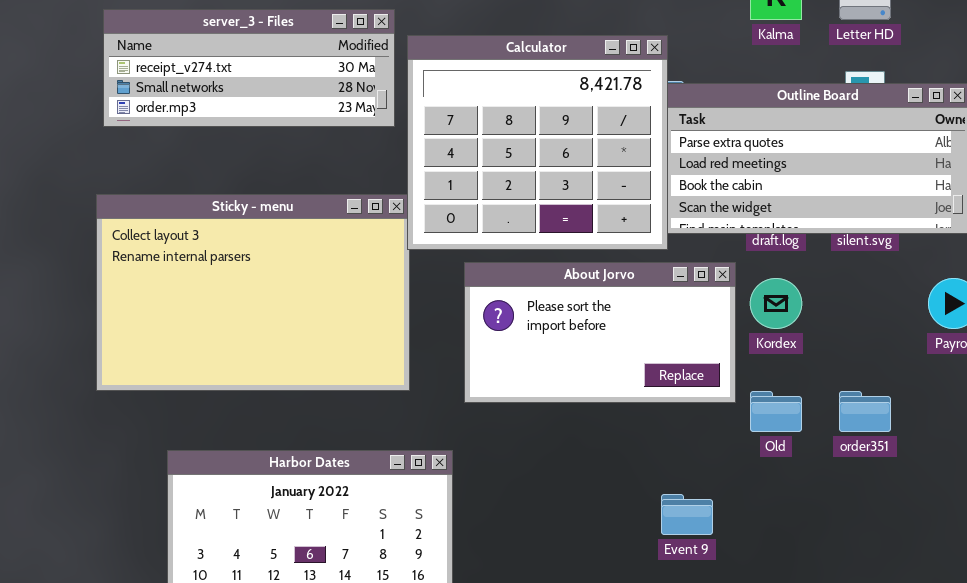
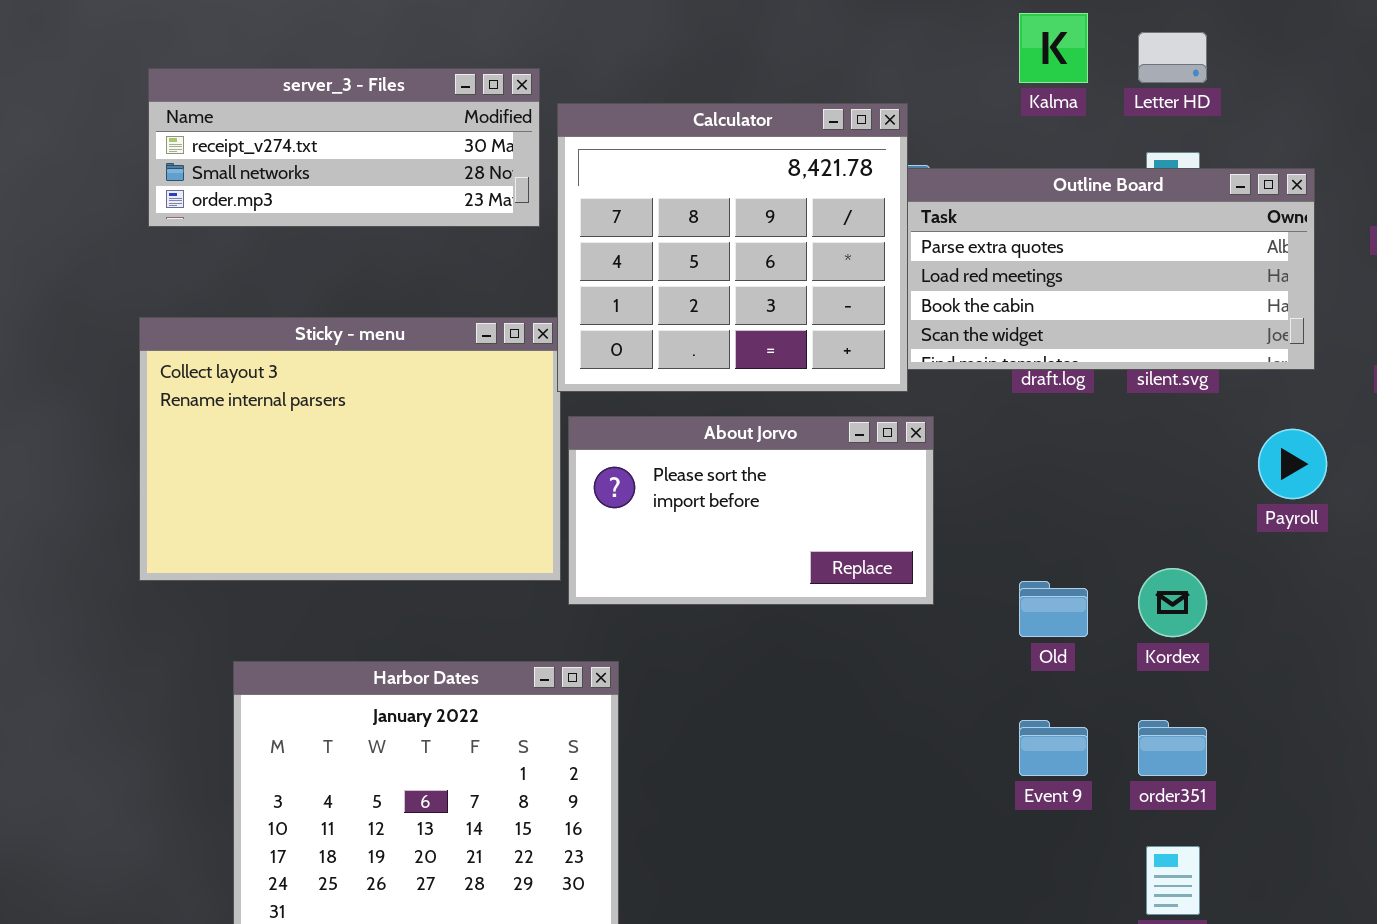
About Jorvo: [464,262,736,403] -> [568,416,934,605], moved
Kordex: [750,278,802,329] -> [1138,568,1207,637], moved
order351: [839,391,891,432] -> [1138,720,1207,776], moved
Event 9: [661,494,713,535] -> [1019,720,1088,776], moved

